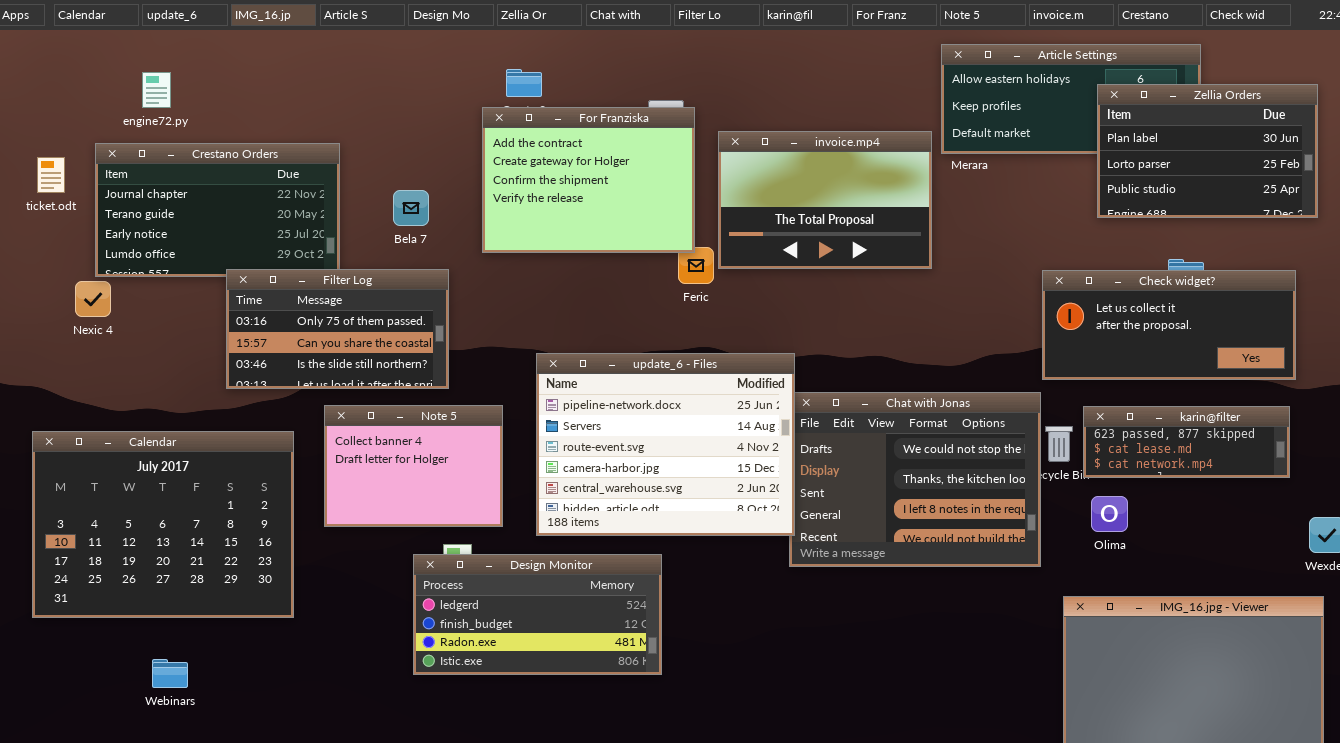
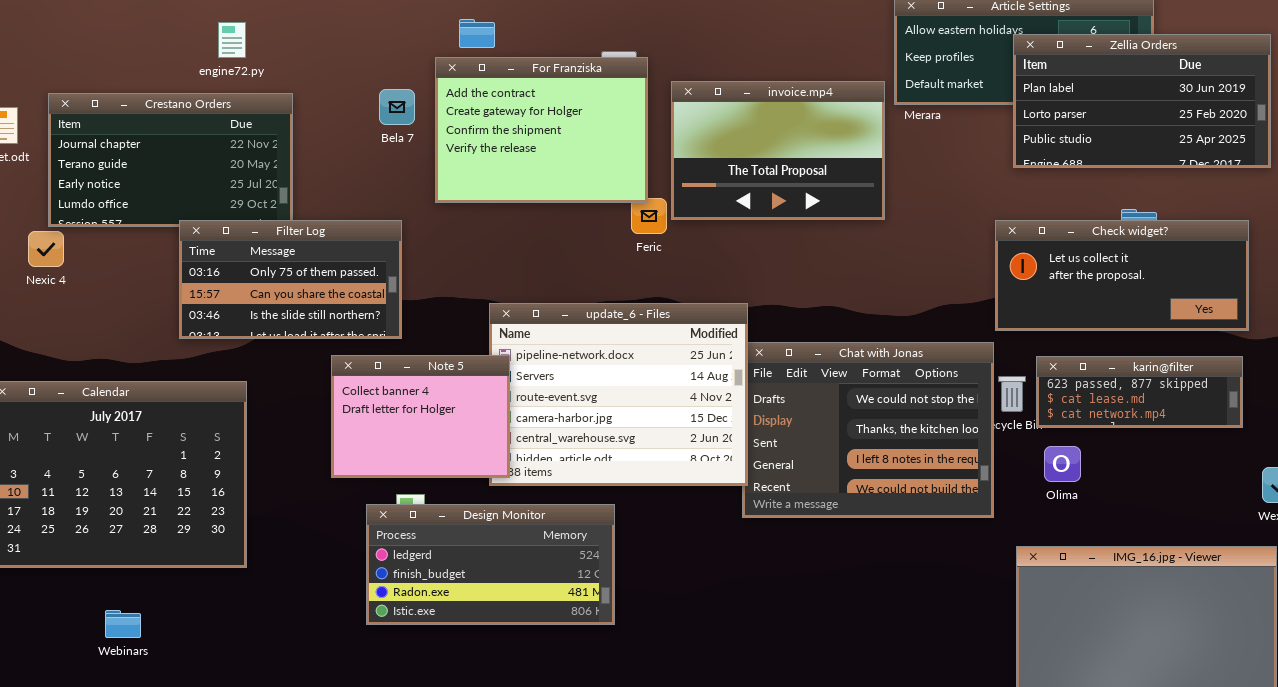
engine72.py: [142,72,171,108] -> [218,22,246,58], moved
Zellia Orders: [1097,84,1318,218] -> [1013,34,1271,168], resized
Bela 7: [393,190,429,226] -> [379,89,415,125], moved
Note 5: [324,405,503,527] -> [331,355,510,478], moved

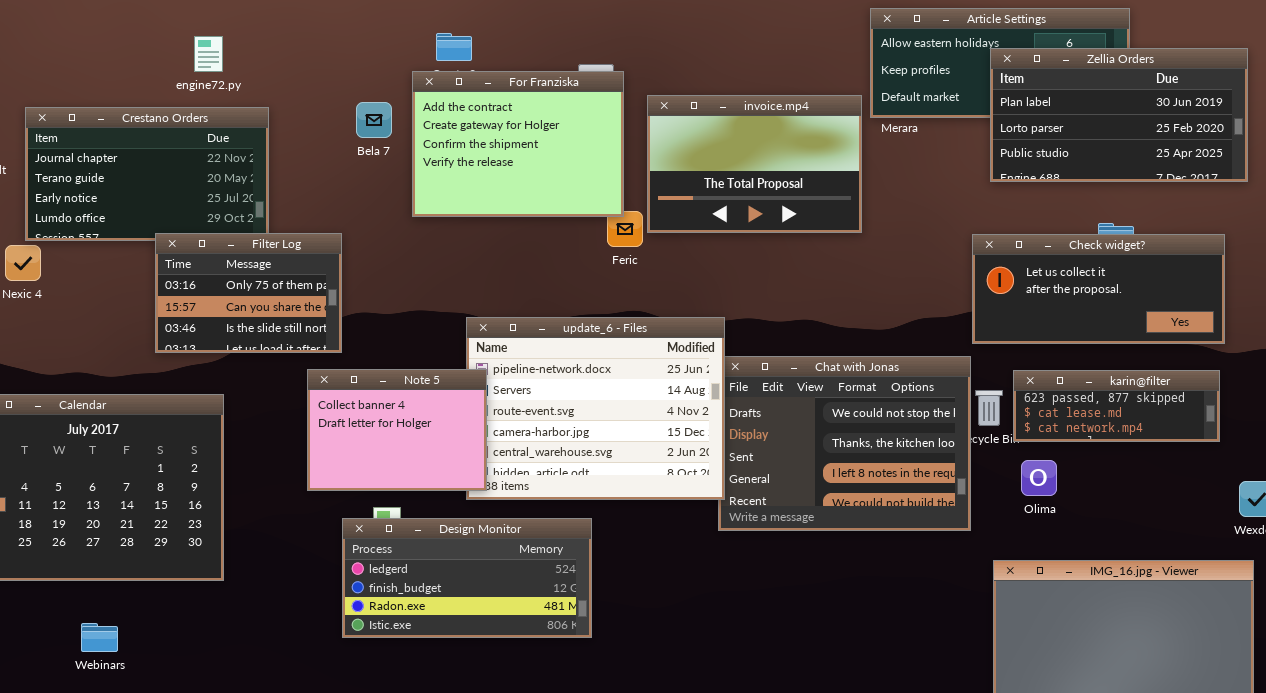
Filter Log: [179,220,402,339] -> [155,233,342,353], resized

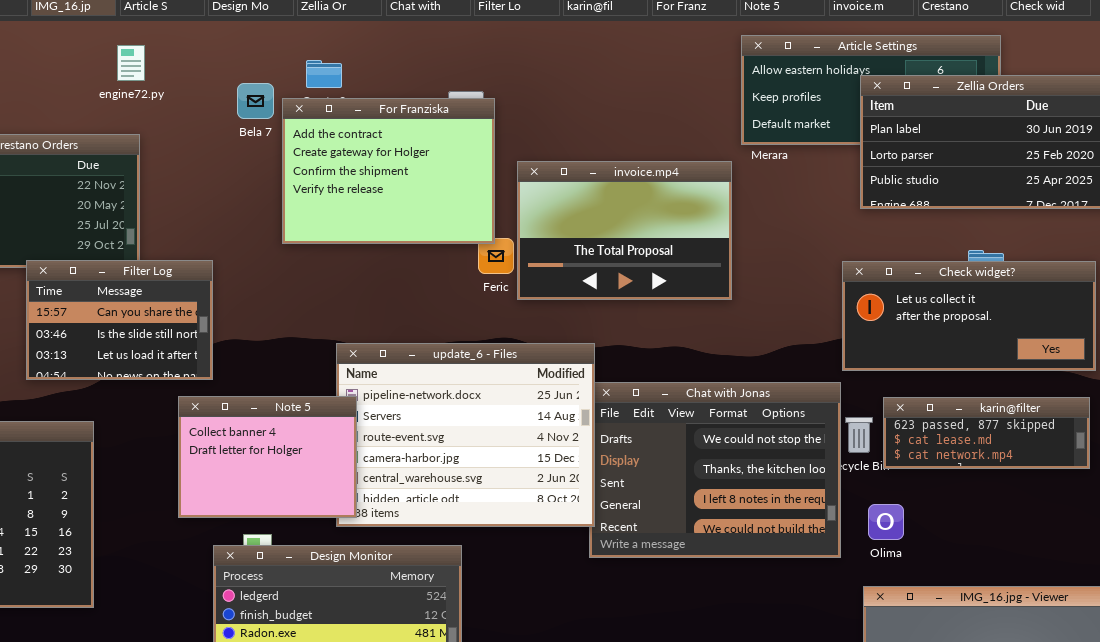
engine72.py: [194,36,223,72] -> [117,45,145,81], moved
invoice.mp4: [647,95,862,233] -> [517,161,732,300], moved
Bela 7: [356,102,392,138] -> [237,83,274,119], moved
Filter Log: [155,233,342,353] -> [26,260,213,380], scrolled down 1 row
Olima: [1021,460,1057,496] -> [868,504,904,540], moved

